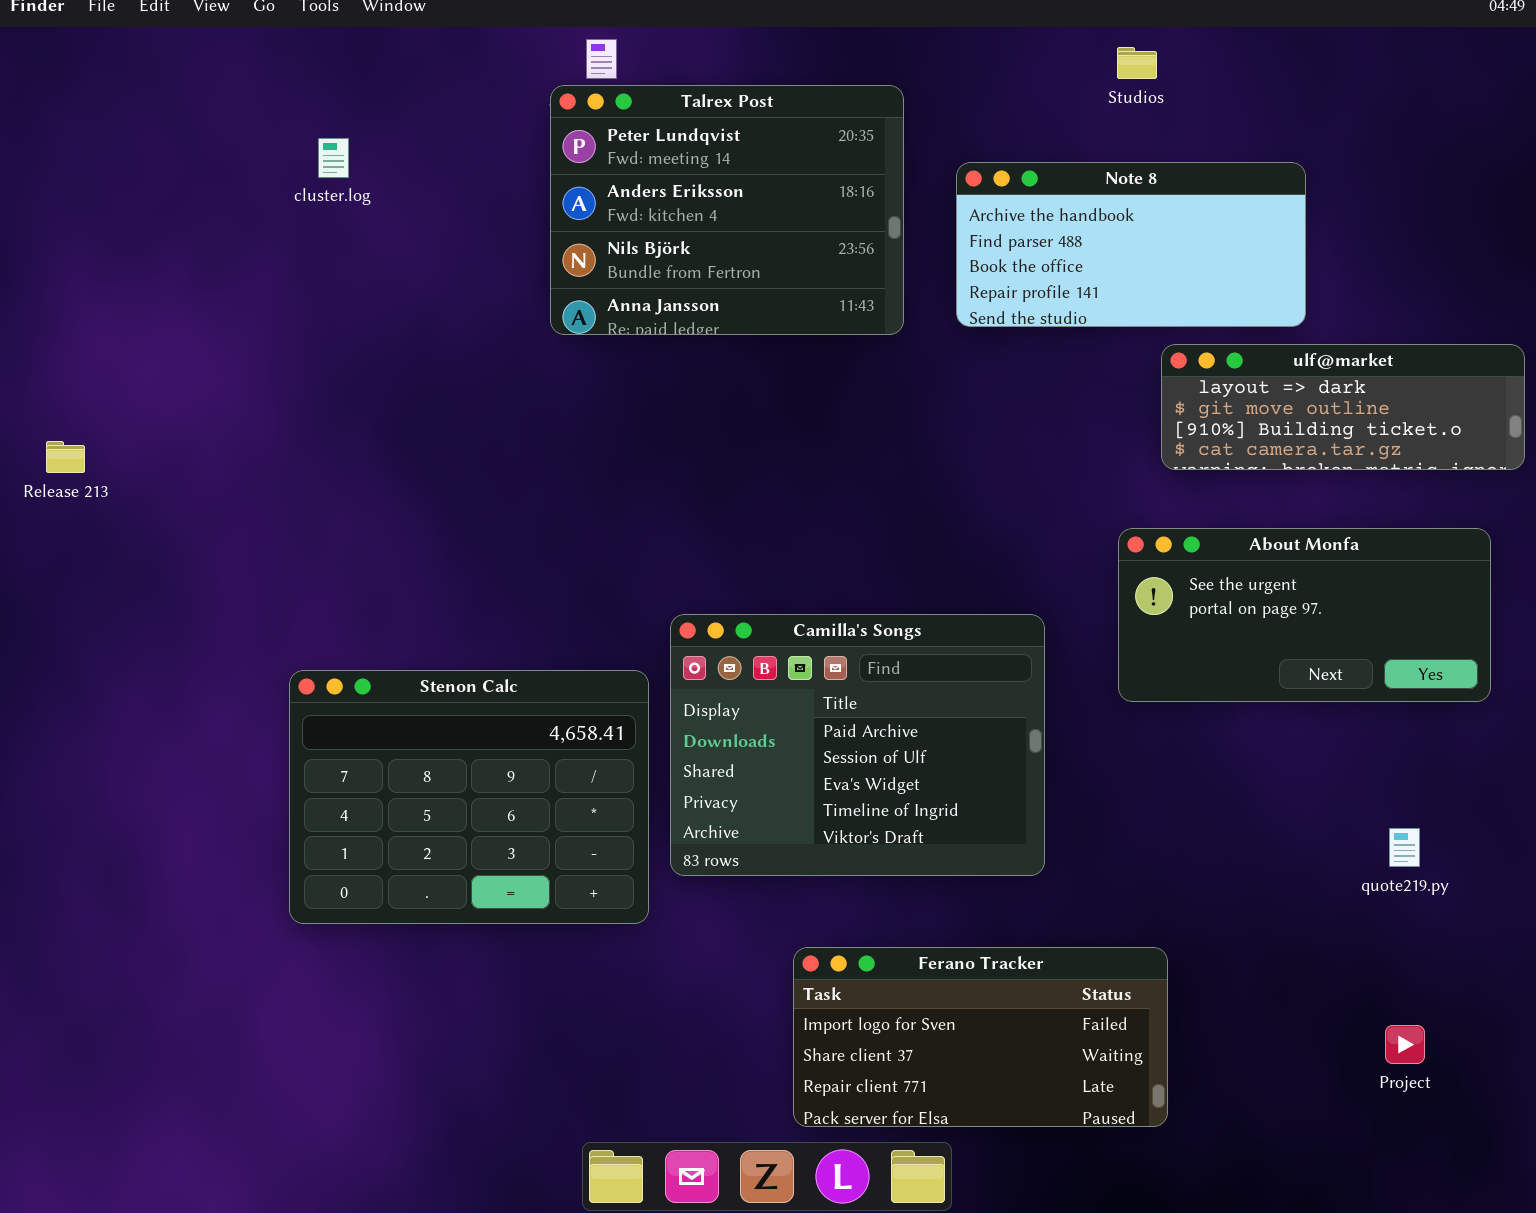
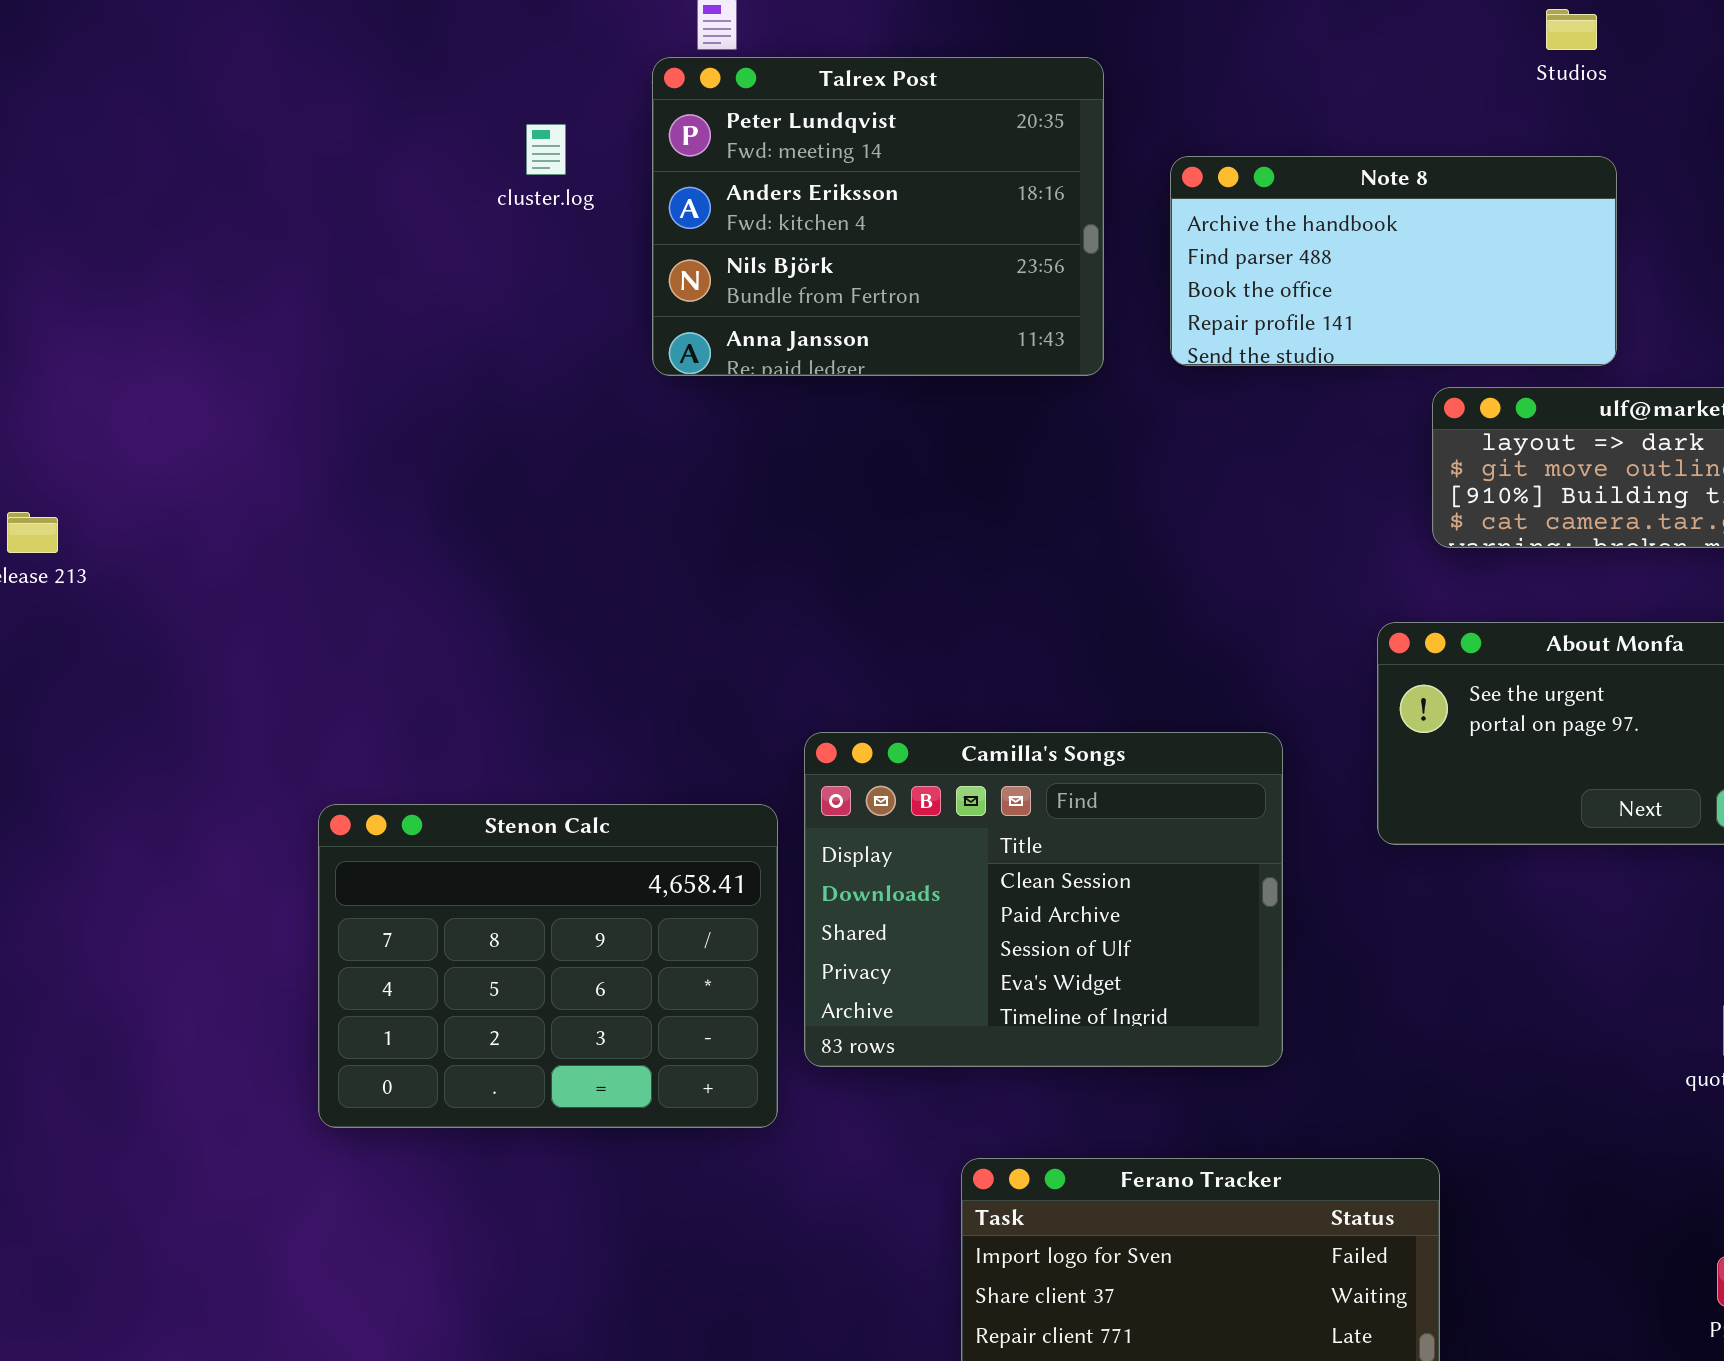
Studios: [1117,47,1157,79] -> [1546,9,1597,50], moved
cluster.log: [318,138,349,178] -> [526,124,566,175], moved
Camilla's Songs: [670,614,1045,876] -> [804,732,1283,1067], scrolled up 1 row

